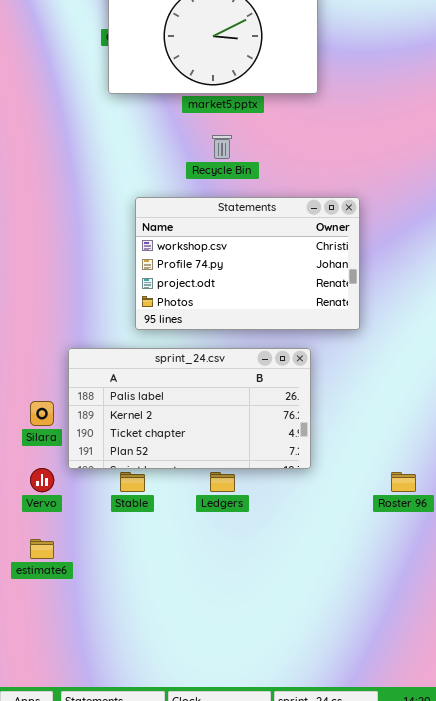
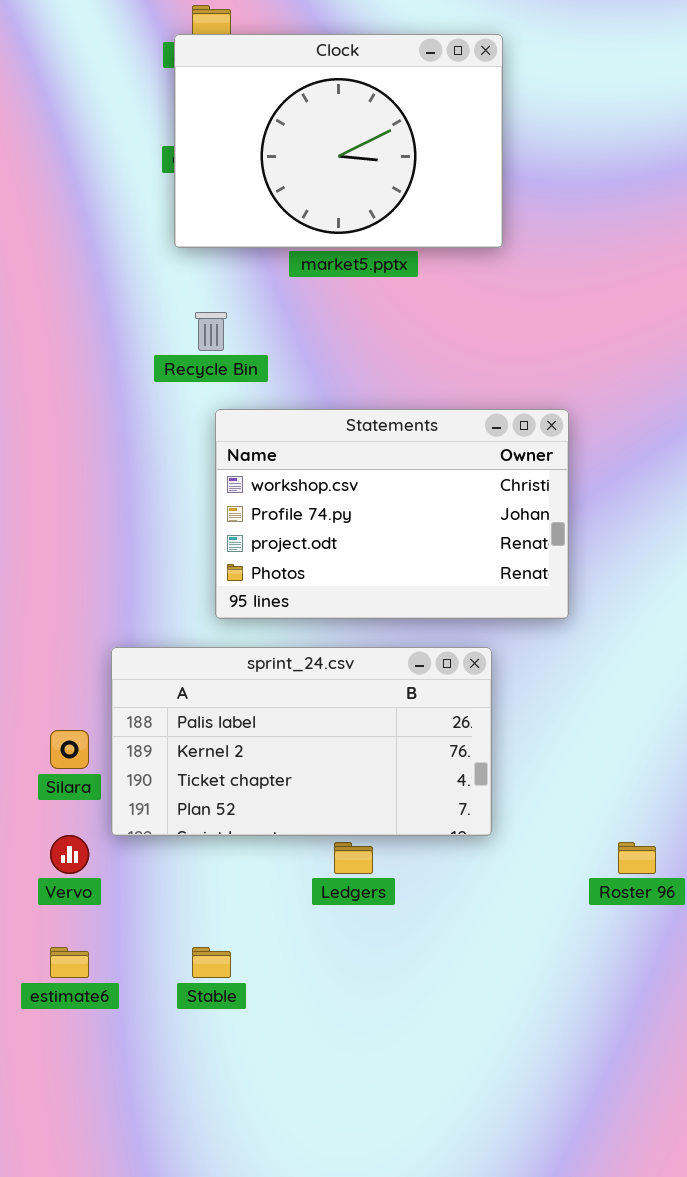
Recycle Bin: [212,135,232,159] -> [195,312,227,351], moved
Stable: [120,472,145,492] -> [192,947,231,978], moved

